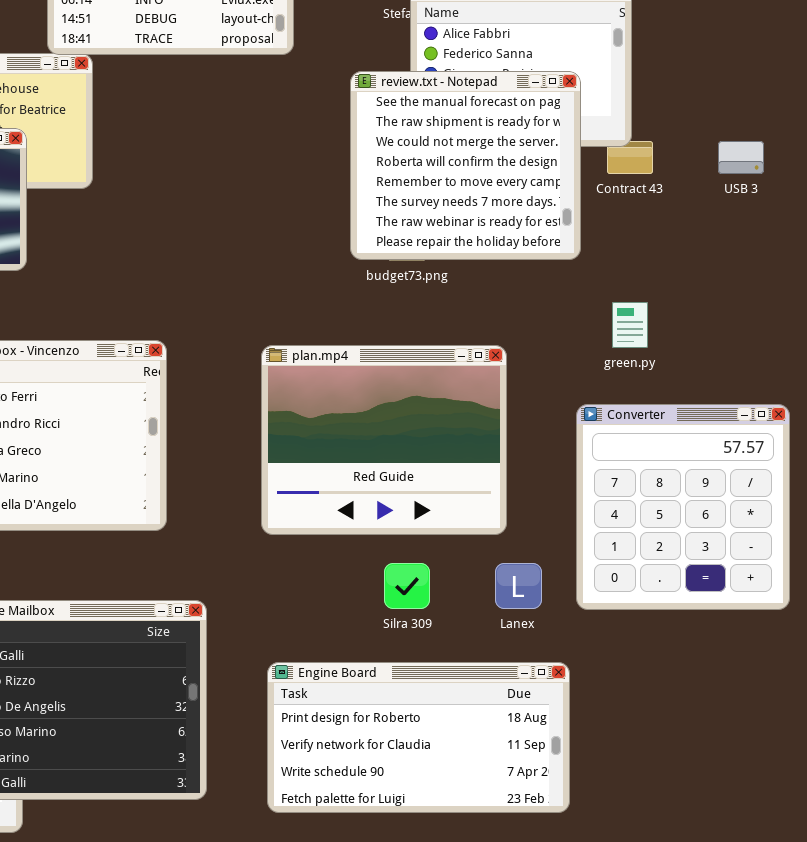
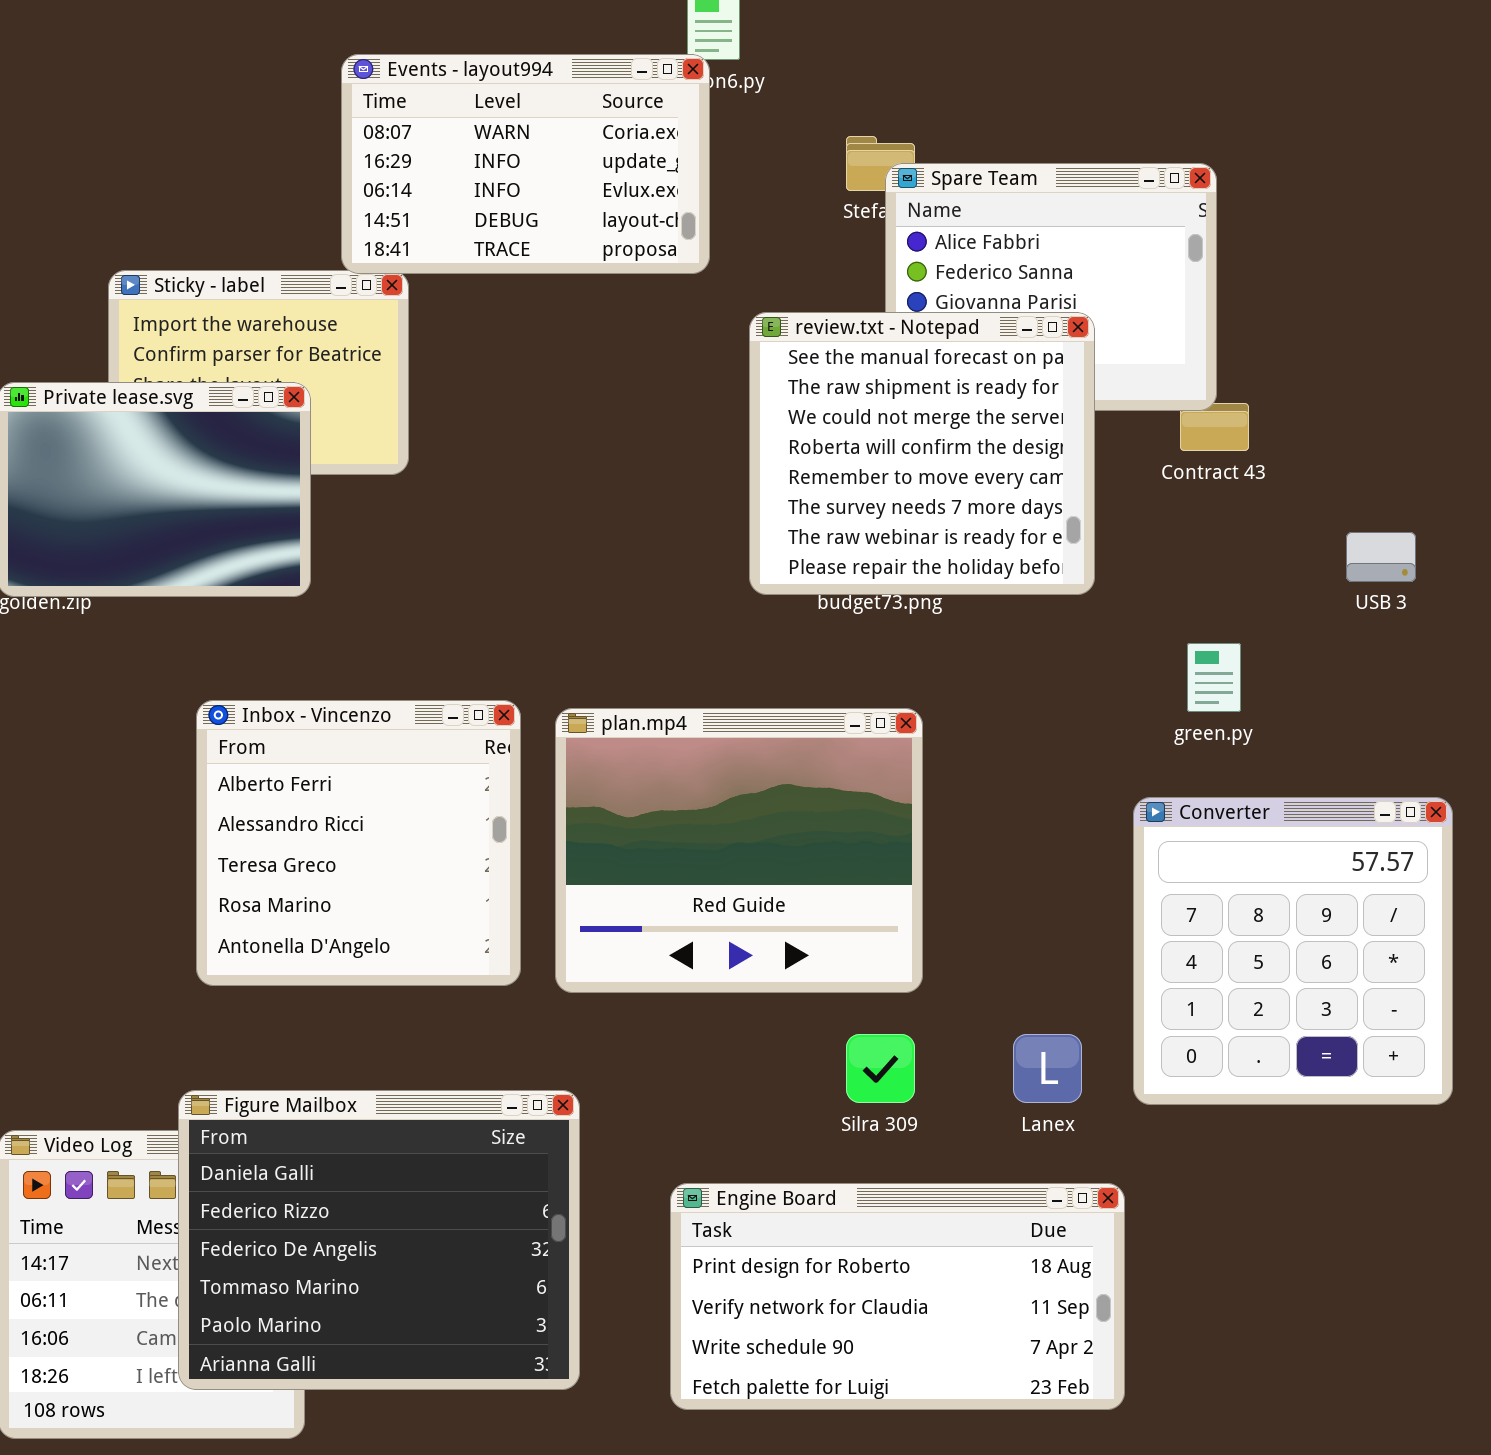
review.txt - Notepad: [350,71,581,260] -> [749,312,1095,595], moved
USB 3: [718,141,764,174] -> [1346,532,1416,582], moved
plan.mp4: [261,345,507,535] -> [555,708,923,993], moved

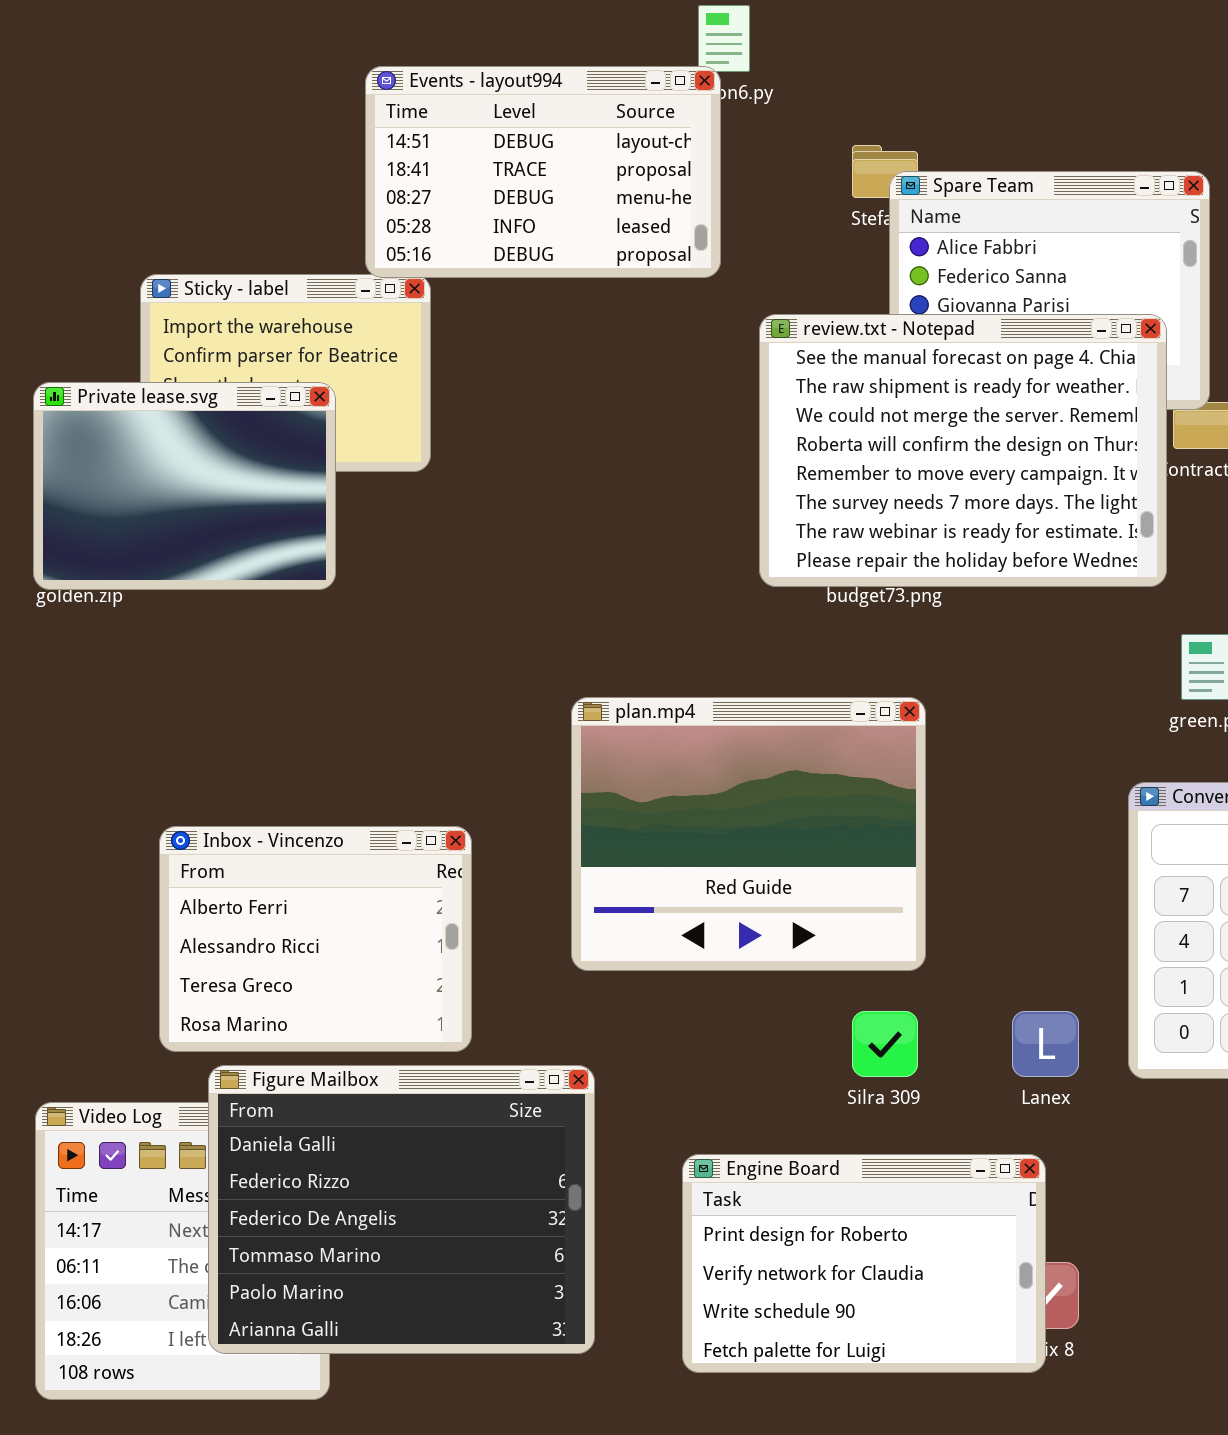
Events - layout994: [341,54,710,274] -> [365,66,721,278], scrolled down 3 rows
review.txt - Notepad: [749,312,1095,595] -> [759,314,1167,587], resized
Inbox - Vincenzo: [196,700,521,986] -> [159,826,472,1052], moved, resized
Engine Board: [670,1183,1125,1410] -> [682,1154,1046,1373], resized

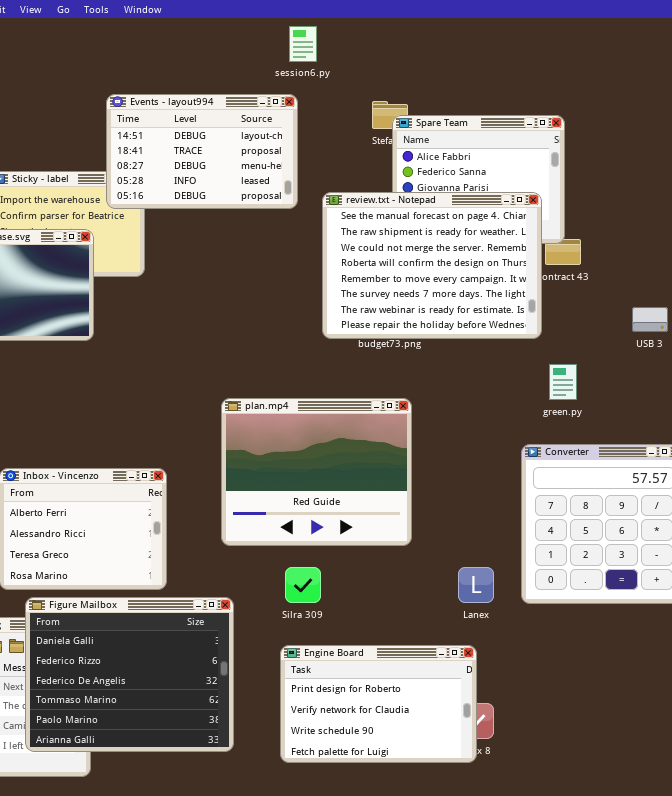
Events - layout994: [365,66,721,278] -> [106,94,298,209], moved
Silra 309: [852,1011,918,1077] -> [285,567,321,603], moved

